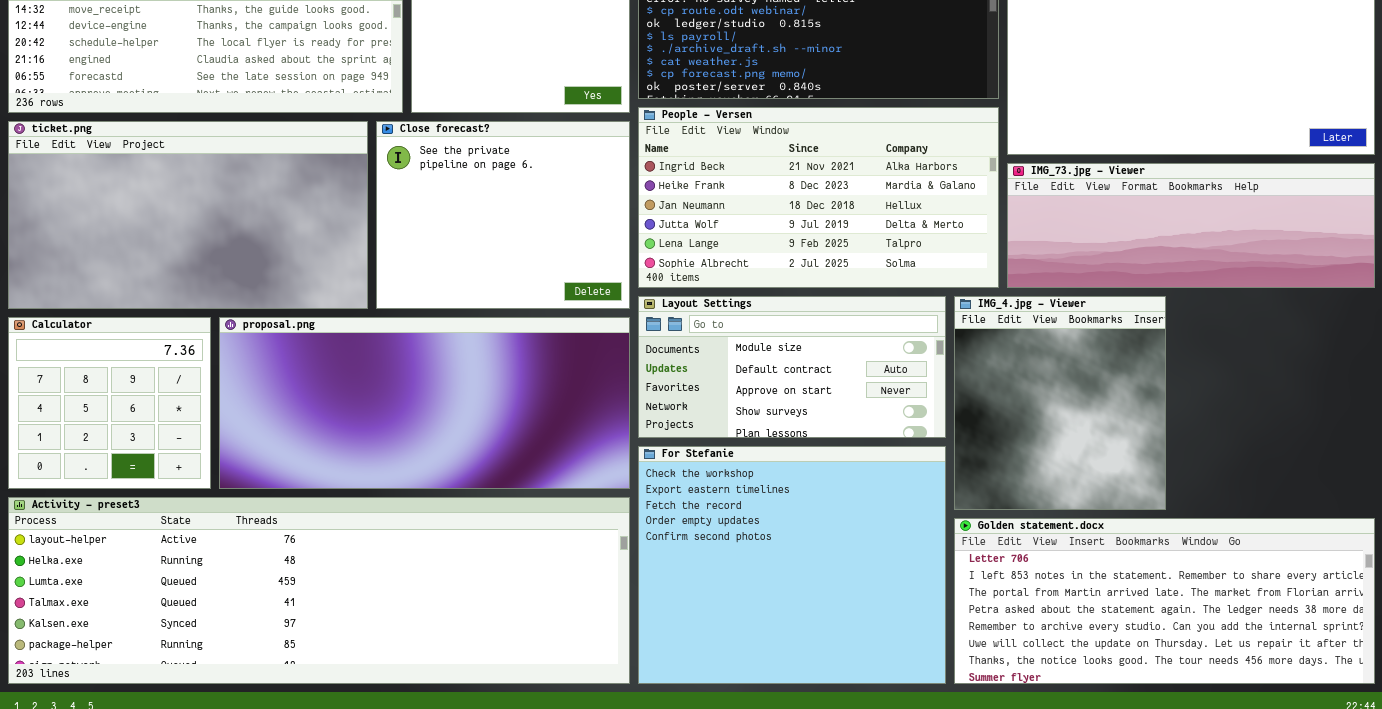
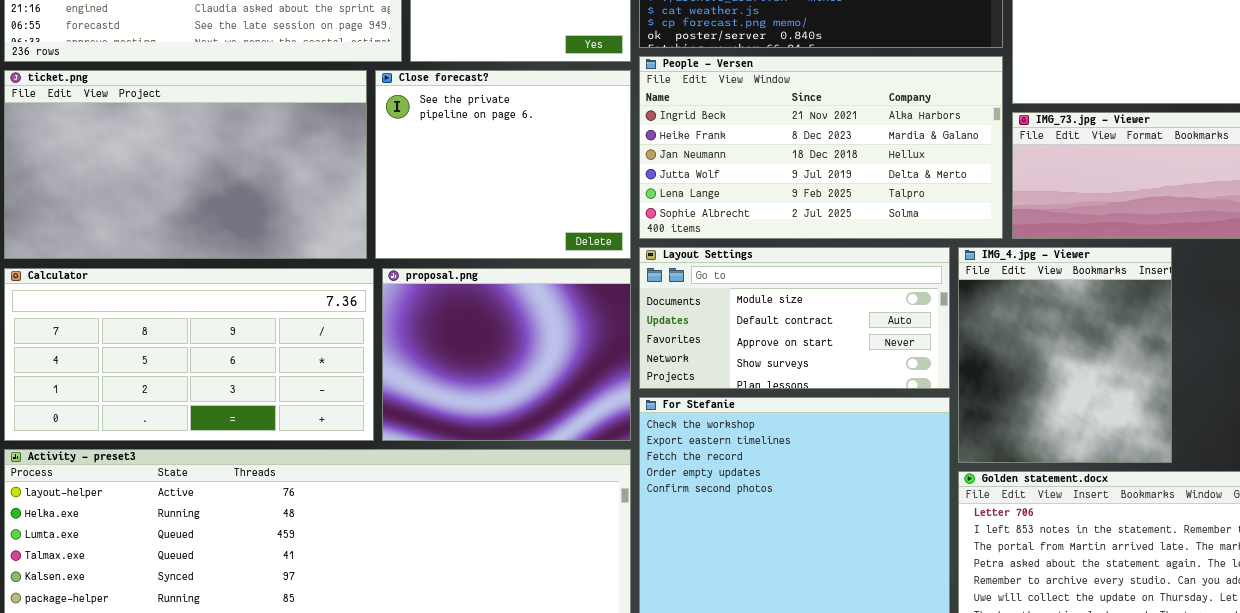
Calculator: [8,317,211,489] -> [4,268,374,441], resized
proposal.png: [219,317,630,489] -> [382,268,631,441], resized

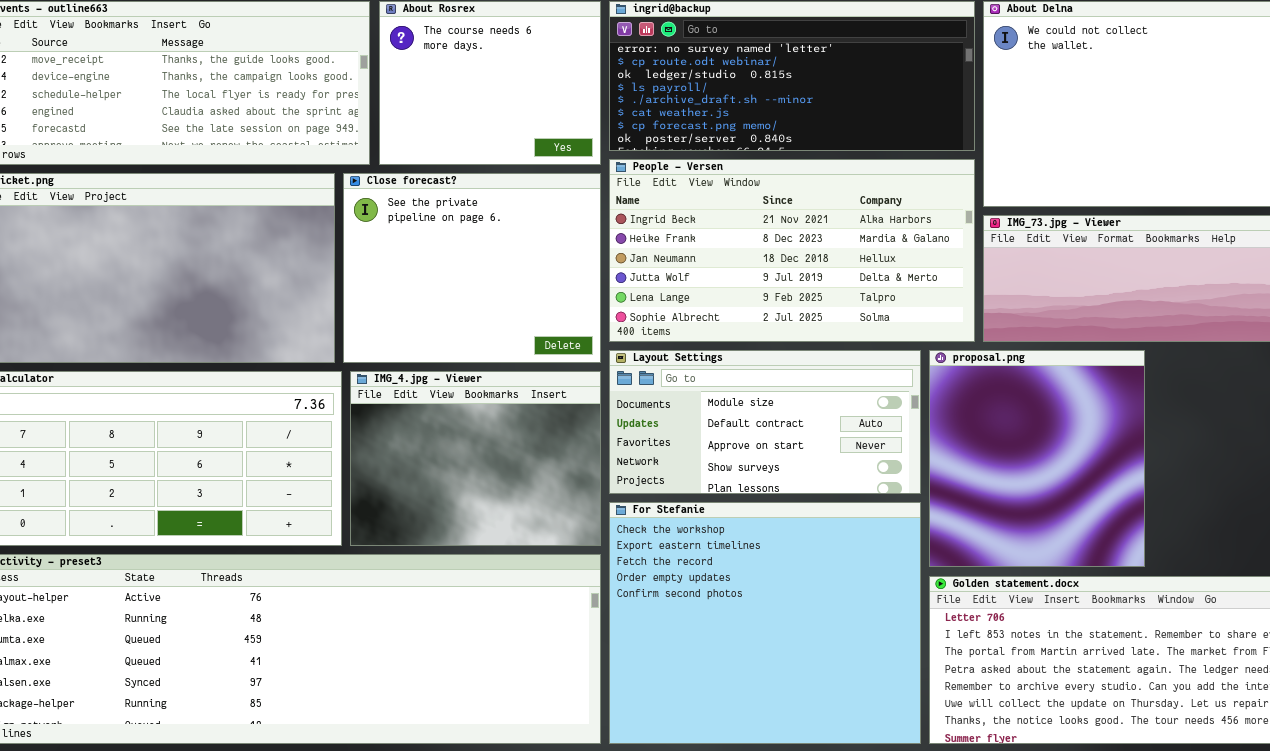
IMG_4.jpg - Viewer: [958,247,1172,463] -> [350,371,601,546], moved, resized
proposal.png: [382,268,631,441] -> [929,350,1145,567], moved, resized

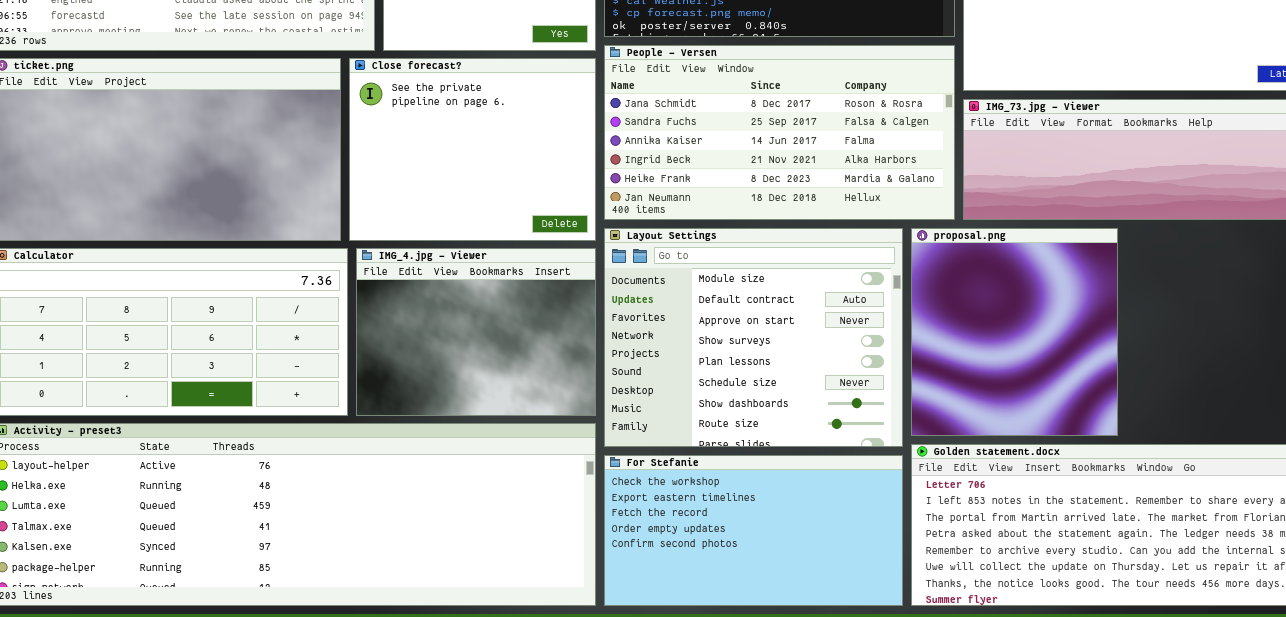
People - Versen: [609,159,975,342] -> [604,45,955,220], scrolled up 3 rows
Layout Settings: [609,350,921,494] -> [604,228,903,447], resized
For Stefanie: [609,502,921,744] -> [604,455,903,606], resized

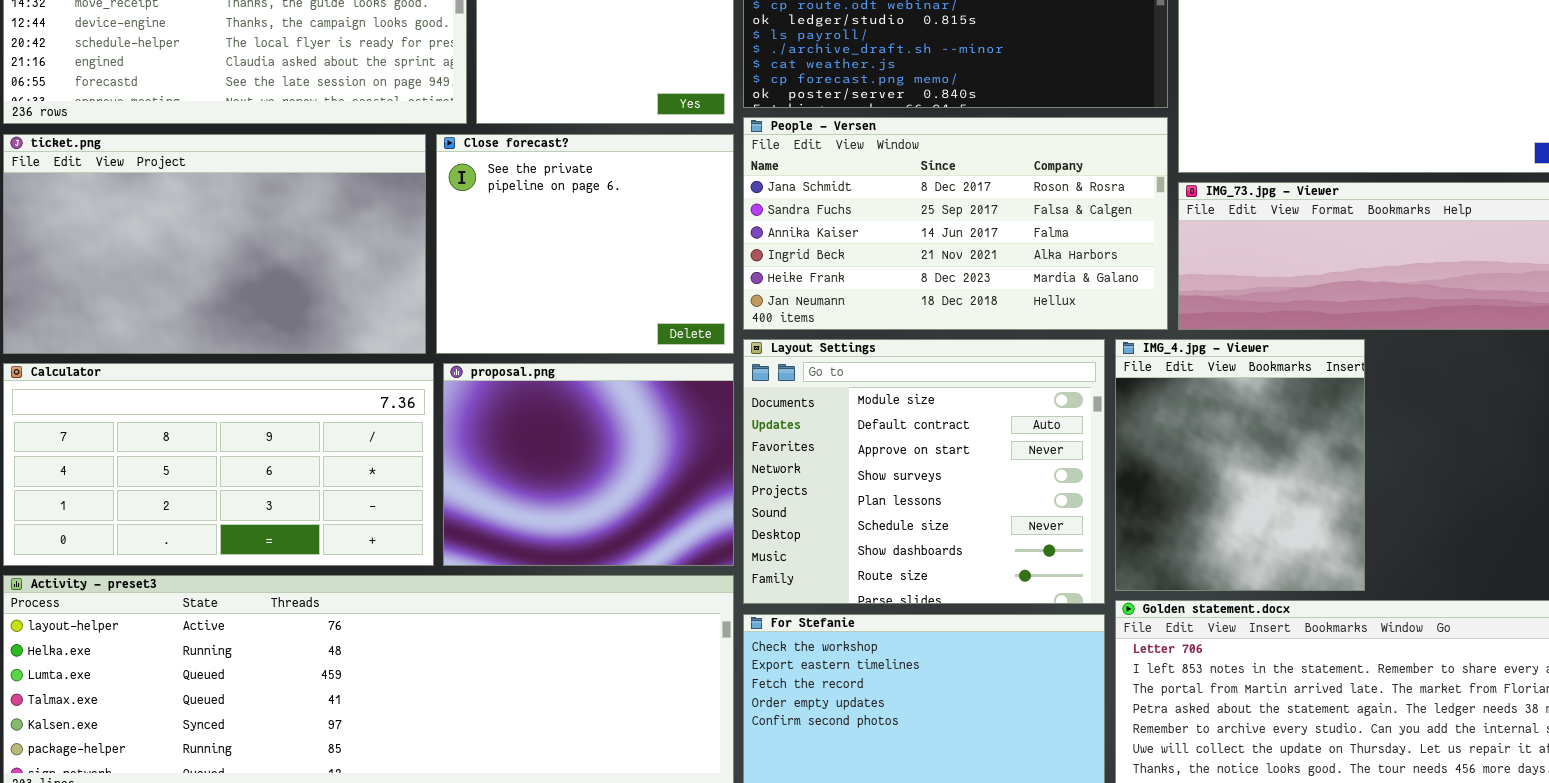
proposal.png: [911,228,1118,436] -> [443,363,734,566], moved, resized
IMG_4.jpg - Viewer: [356,248,596,416] -> [1115,339,1365,591], moved, resized

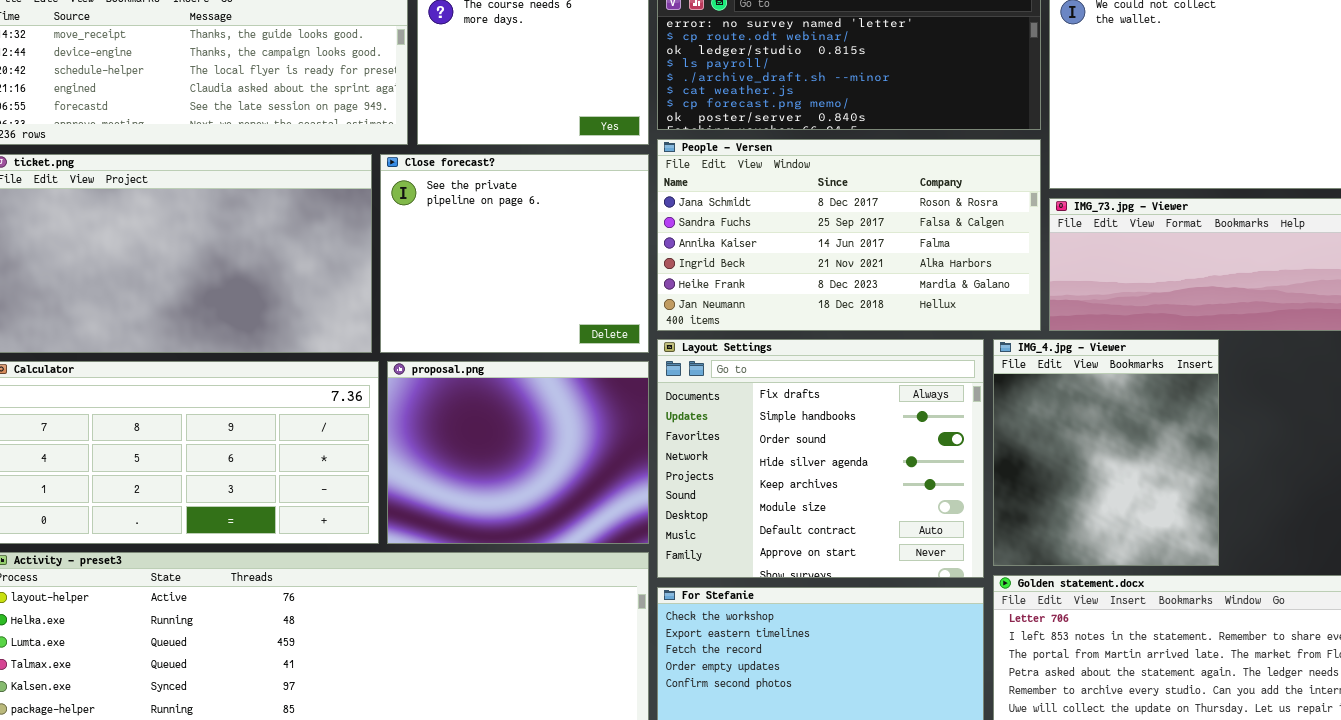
Layout Settings: [743,339,1105,604] -> [657,339,984,578], scrolled up 5 rows

